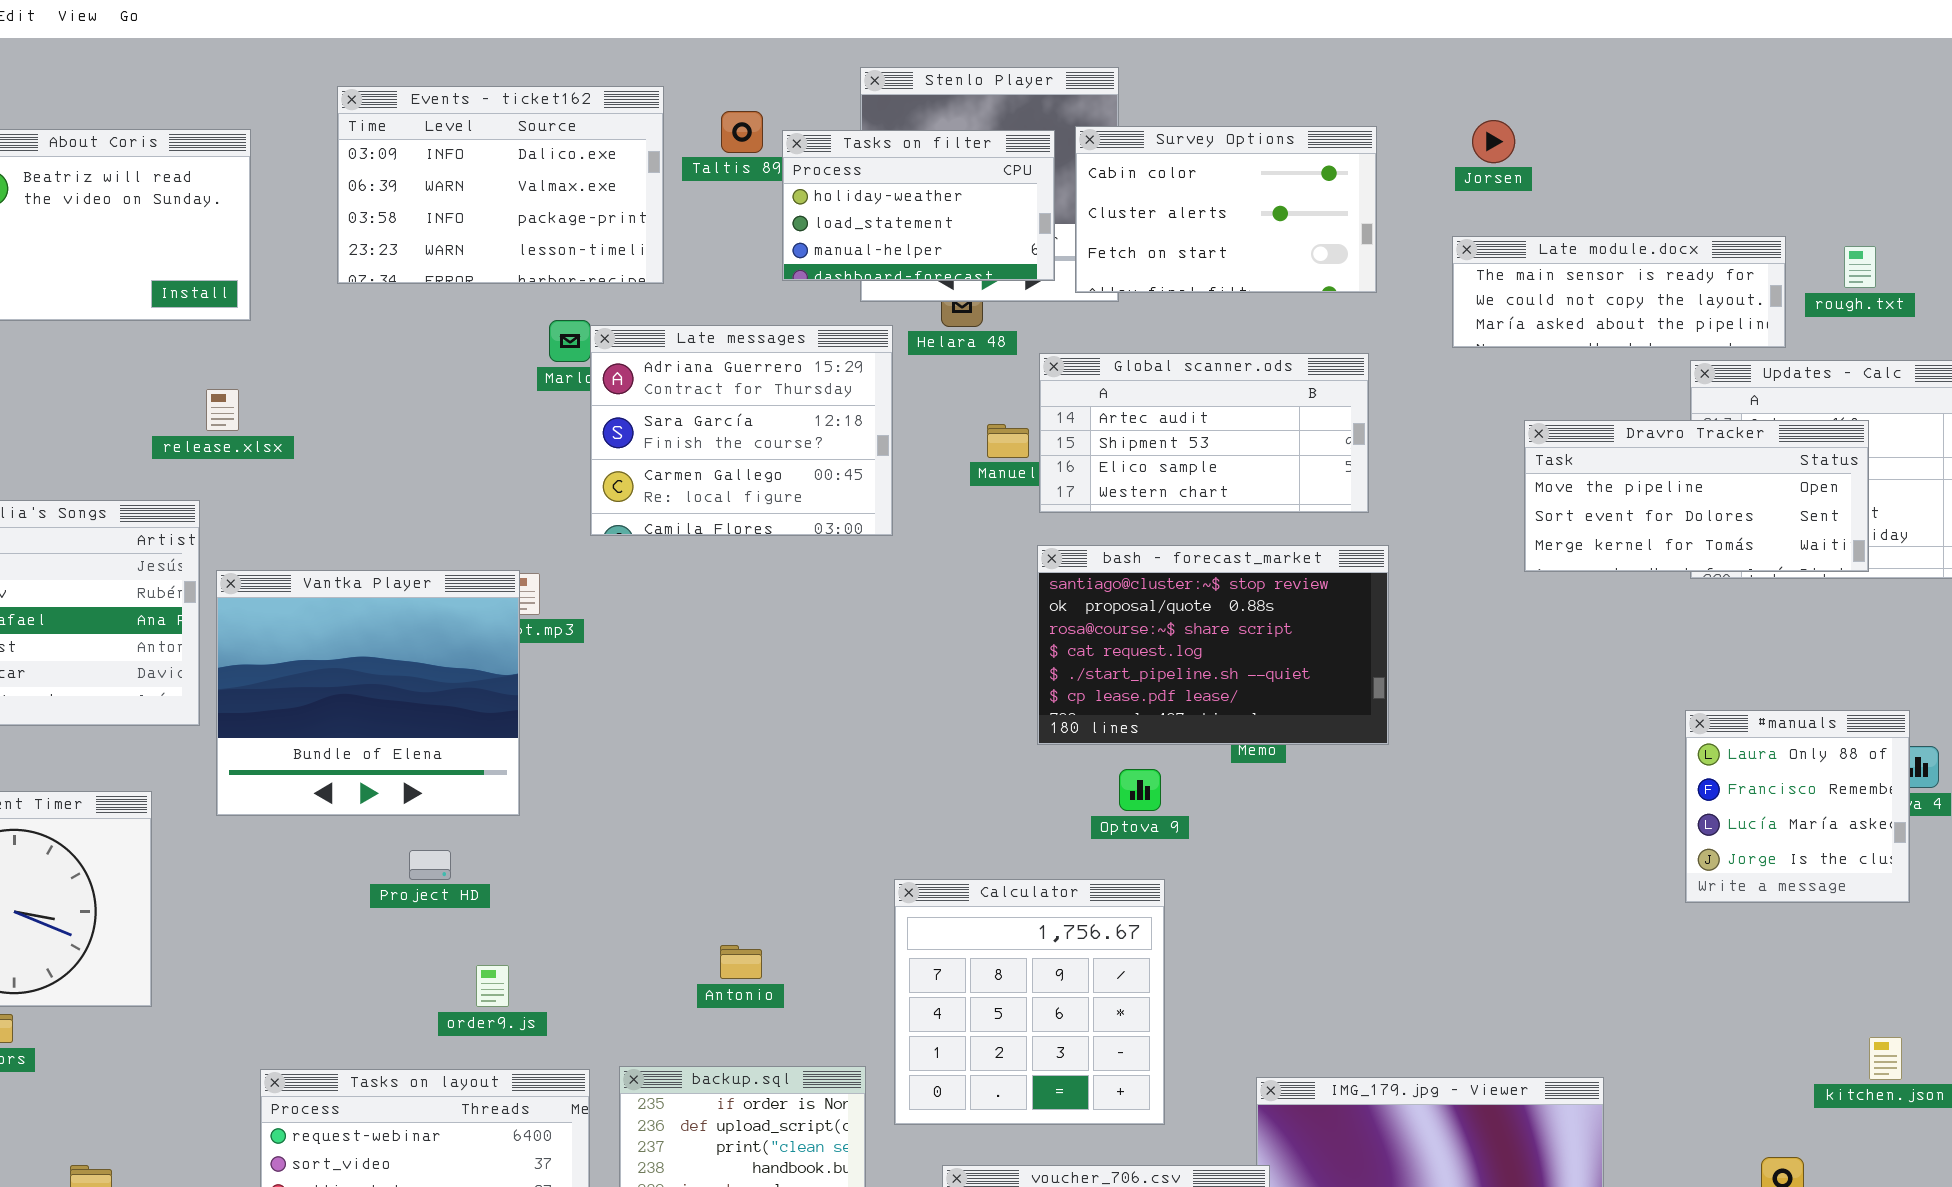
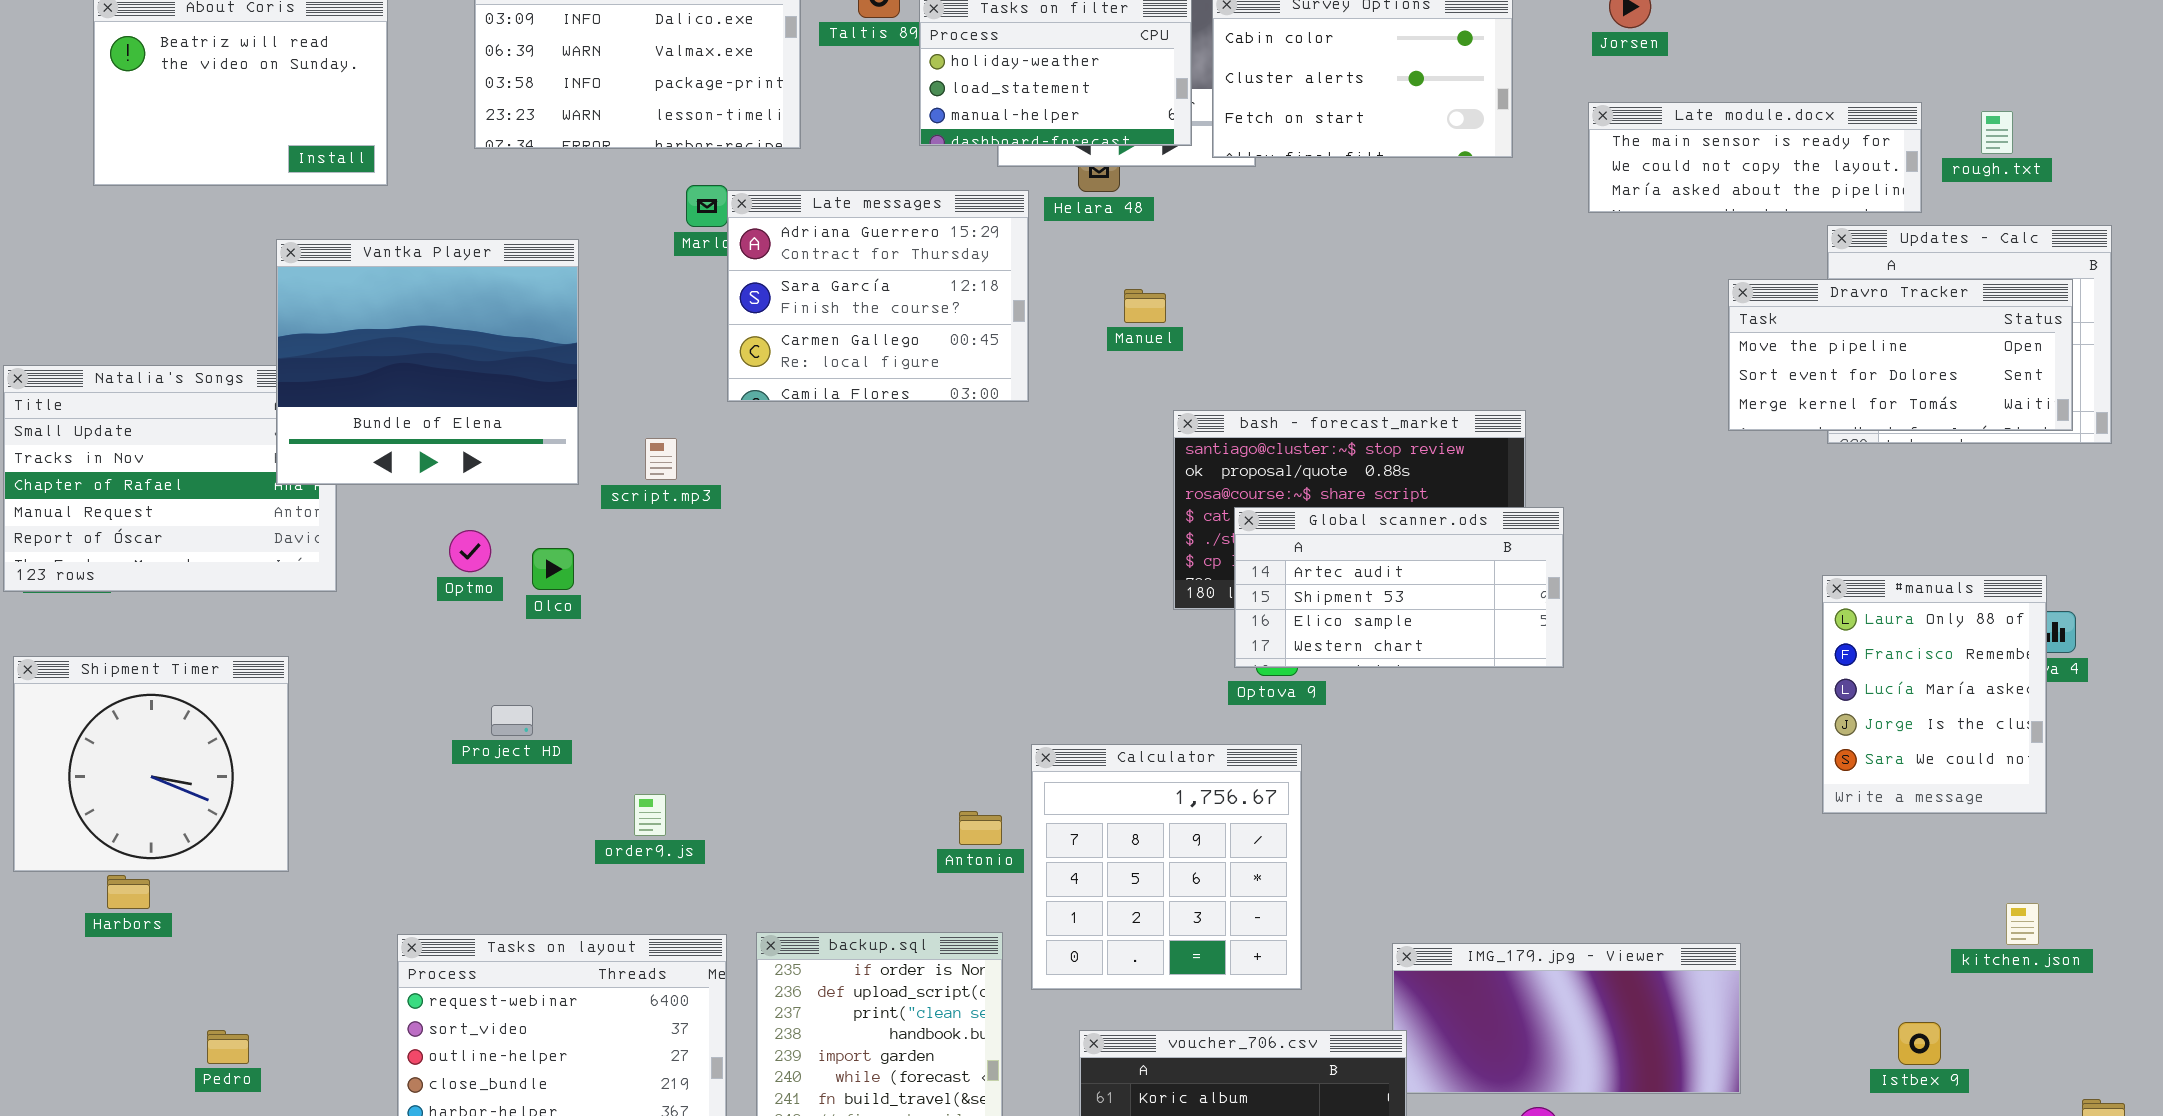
Global scanner.ods: [1039,353,1369,513] -> [1234,507,1564,668], moved
Dravro Tracker: [1524,420,1869,572] -> [1728,279,2073,431], moved
Vantka Player: [216,570,520,816] -> [276,239,579,485], moved
#manuals: [1685,710,1910,903] -> [1822,575,2047,814], resized
Project HD: [409,850,451,880] -> [491,705,533,736], moved
Antonio: [720,945,762,979] -> [959,811,1002,845], moved
order9.js: [476,965,509,1007] -> [634,794,666,836], moved

